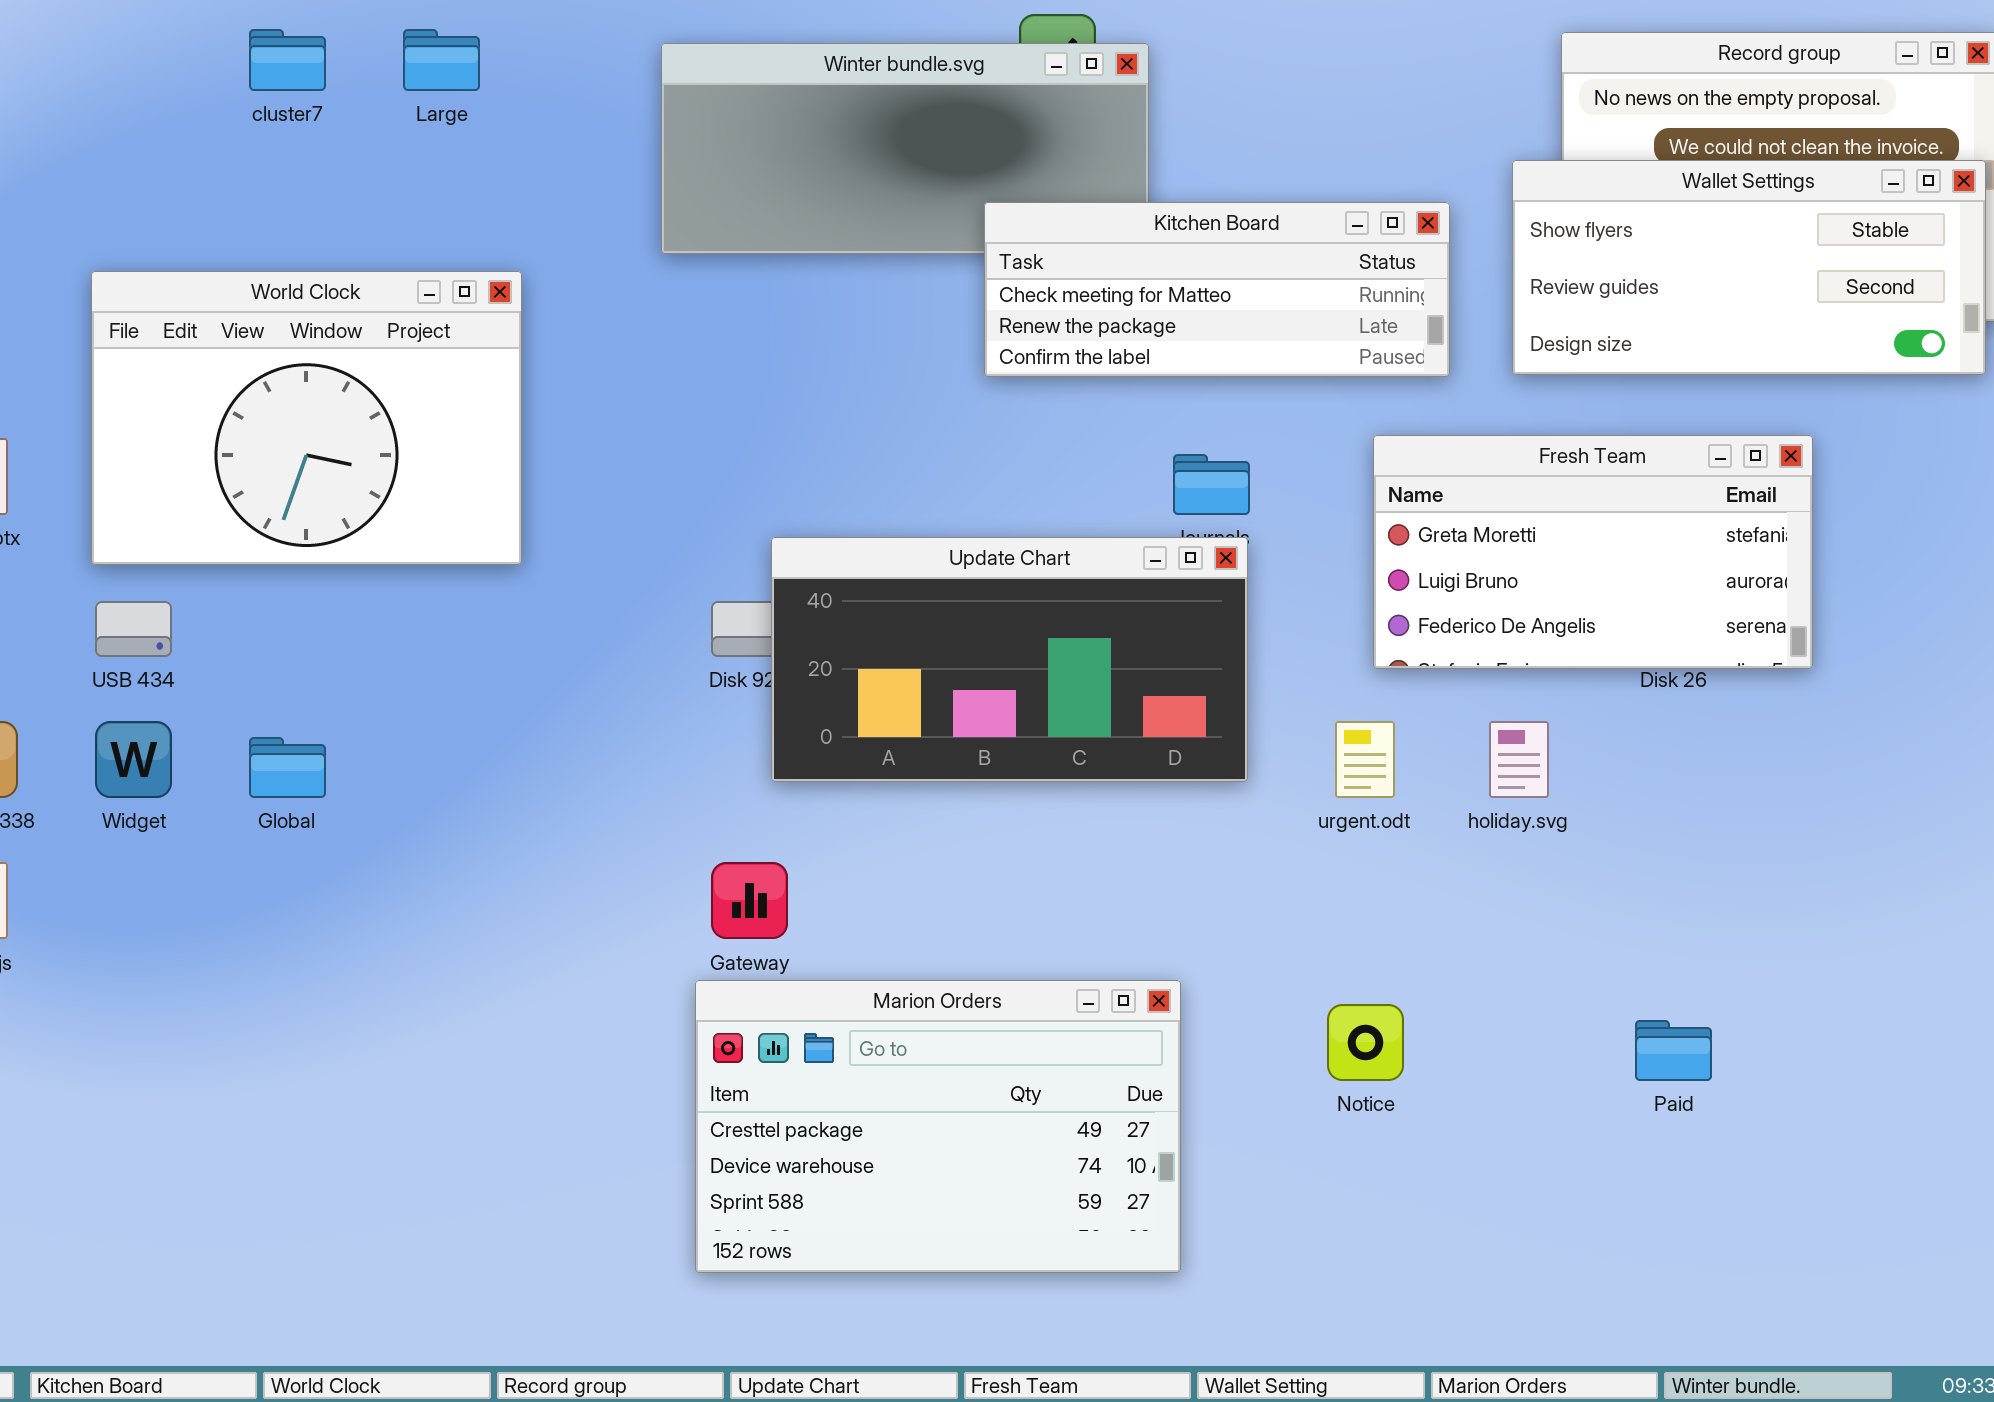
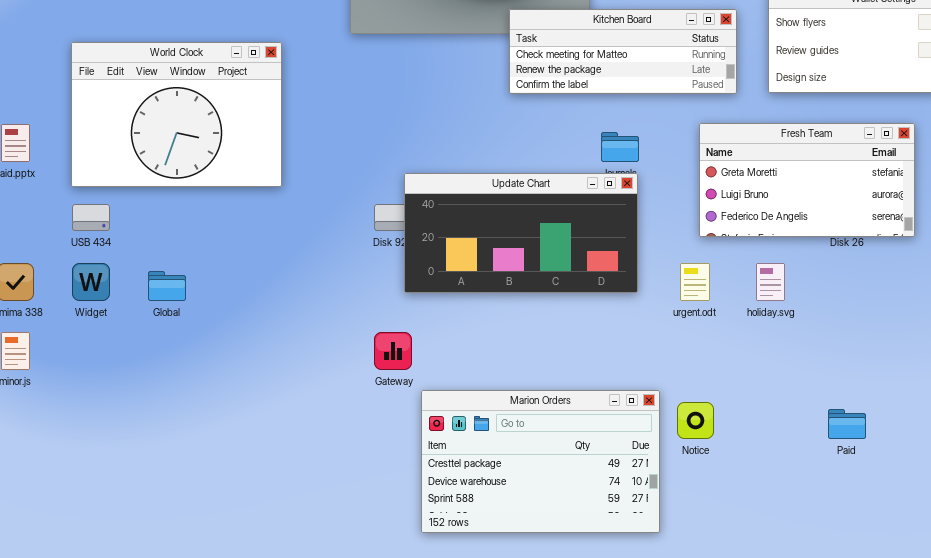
Marion Orders: [695,980,1181,1273] -> [421,390,660,533], moved

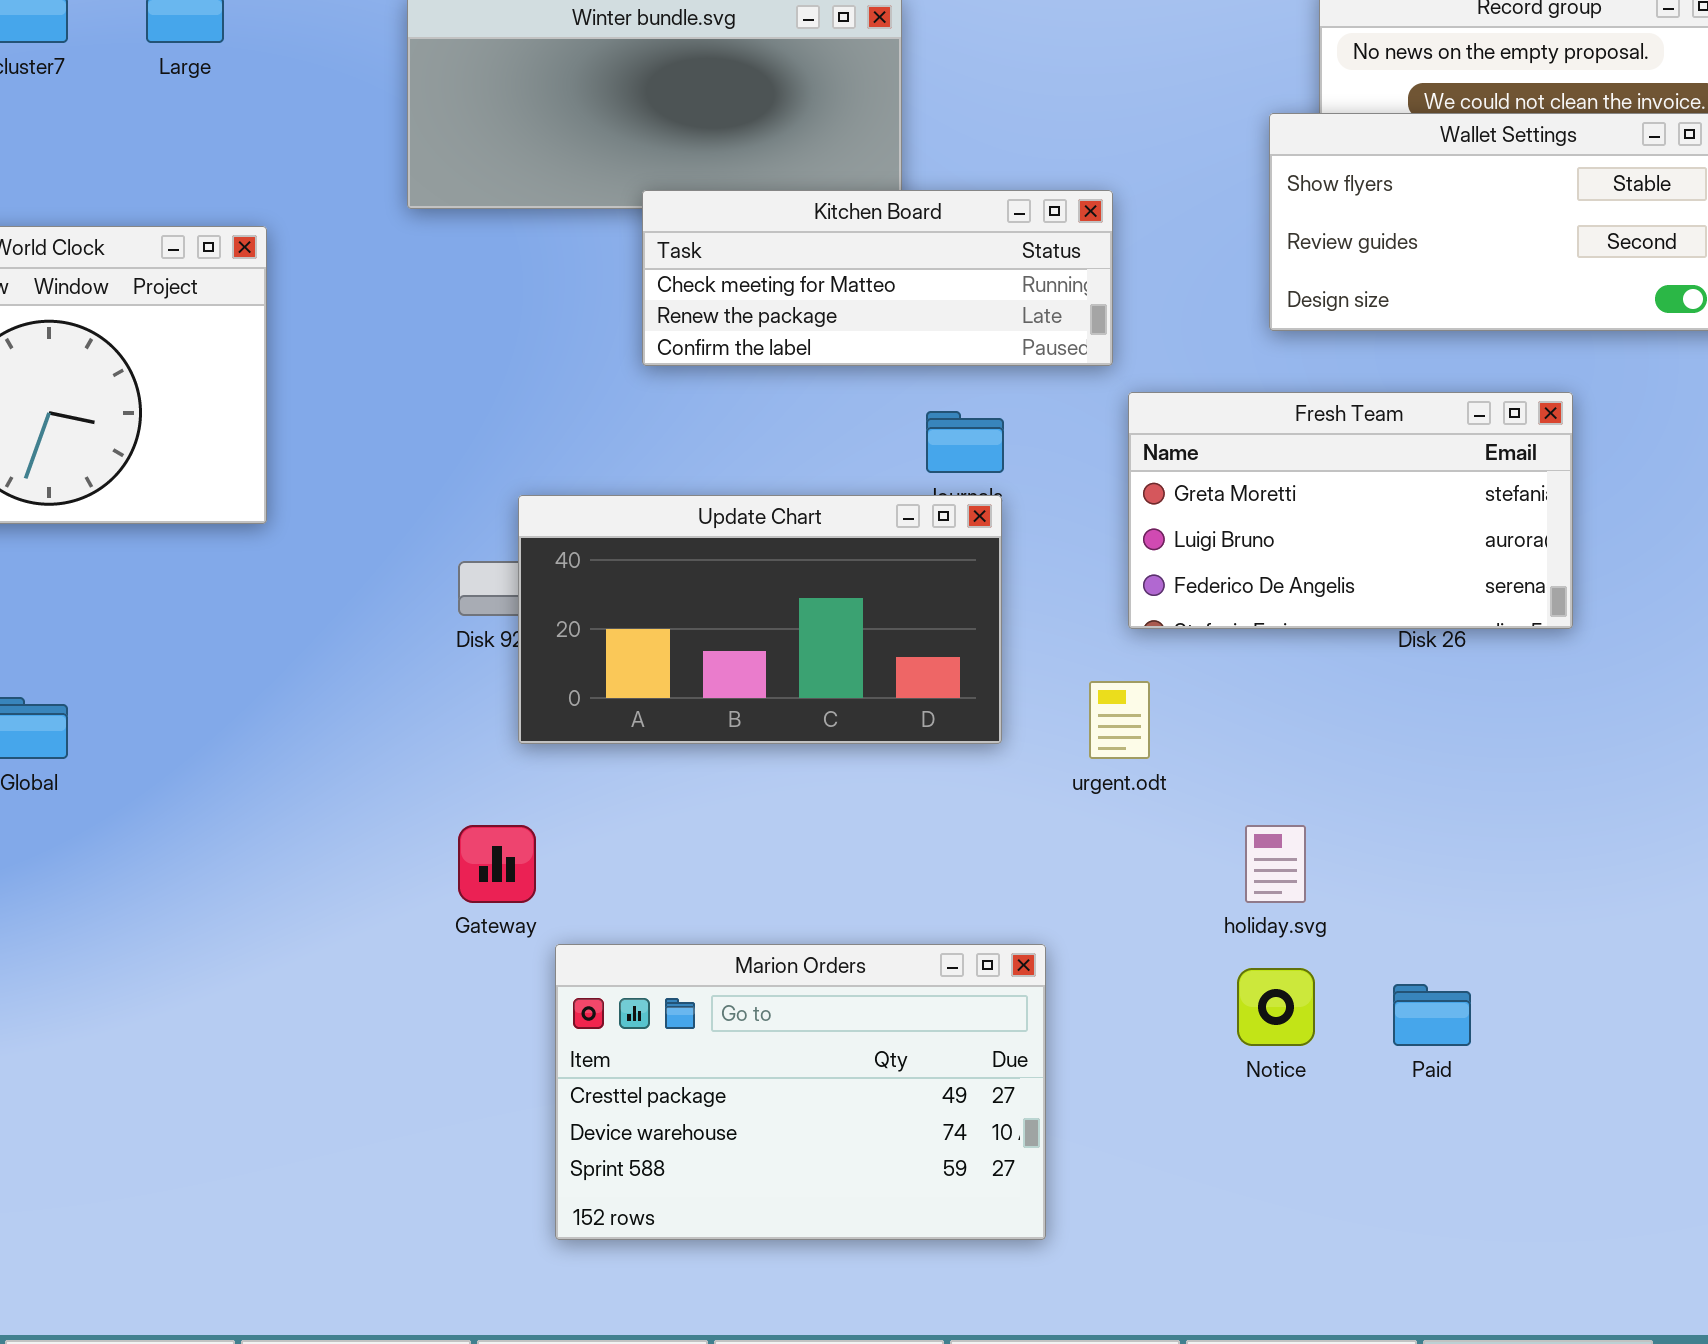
Kitchen Board: [509,9,737,94] -> [642,190,1113,366], moved
holiday.svg: [756,263,785,301] -> [1245,825,1306,903], moved
Notice: [677,402,714,439] -> [1237,968,1315,1046], moved

